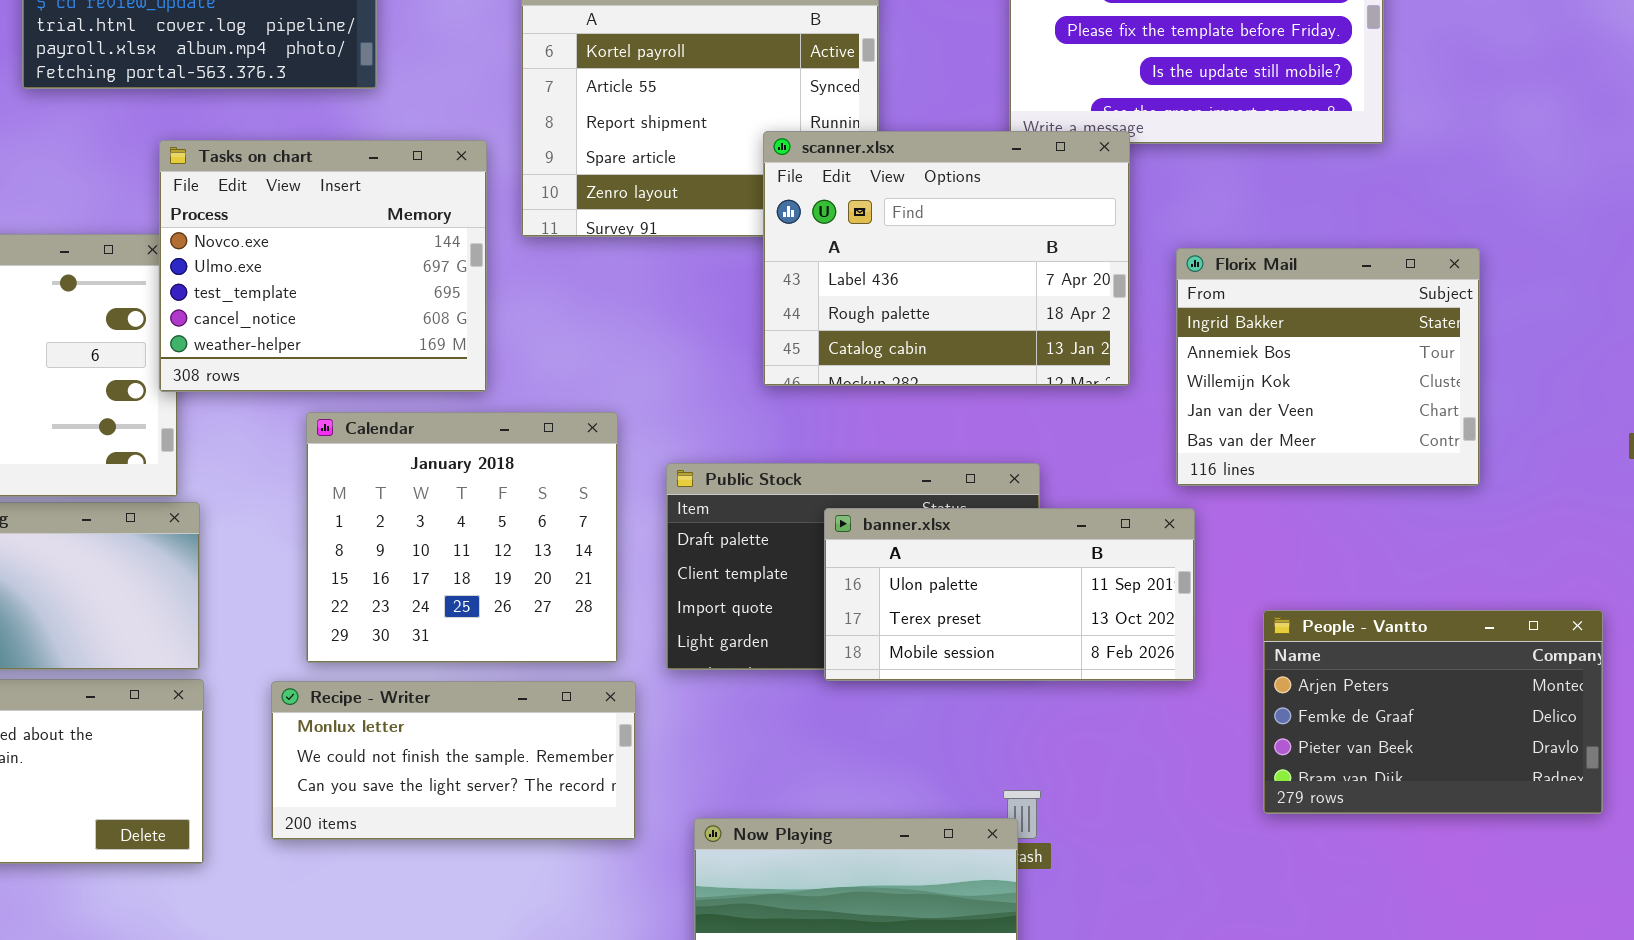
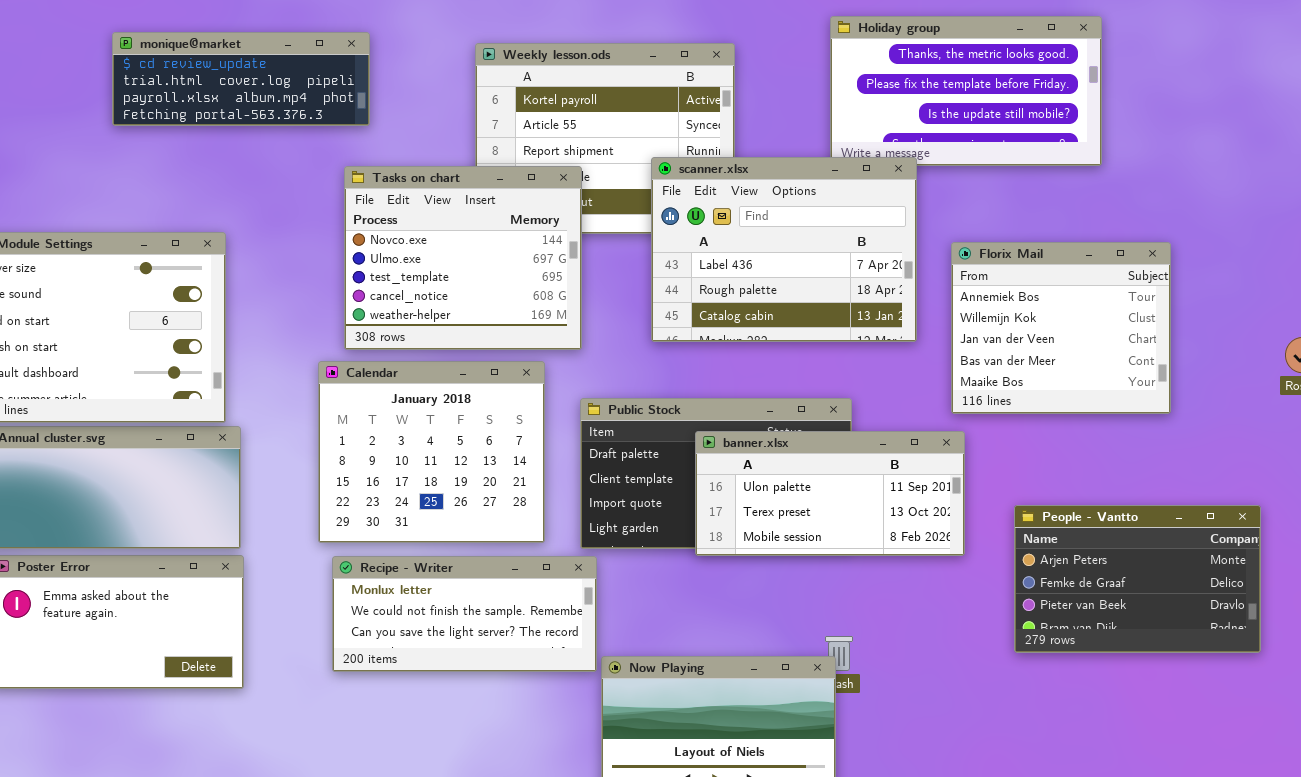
Tasks on chart: [159,140,487,392] -> [344,166,582,350], moved
Florix Mail: [1176,248,1480,486] -> [951,242,1171,414], scrolled down 1 row
Recipe - Writer: [271,681,636,840] -> [332,556,597,672], moved

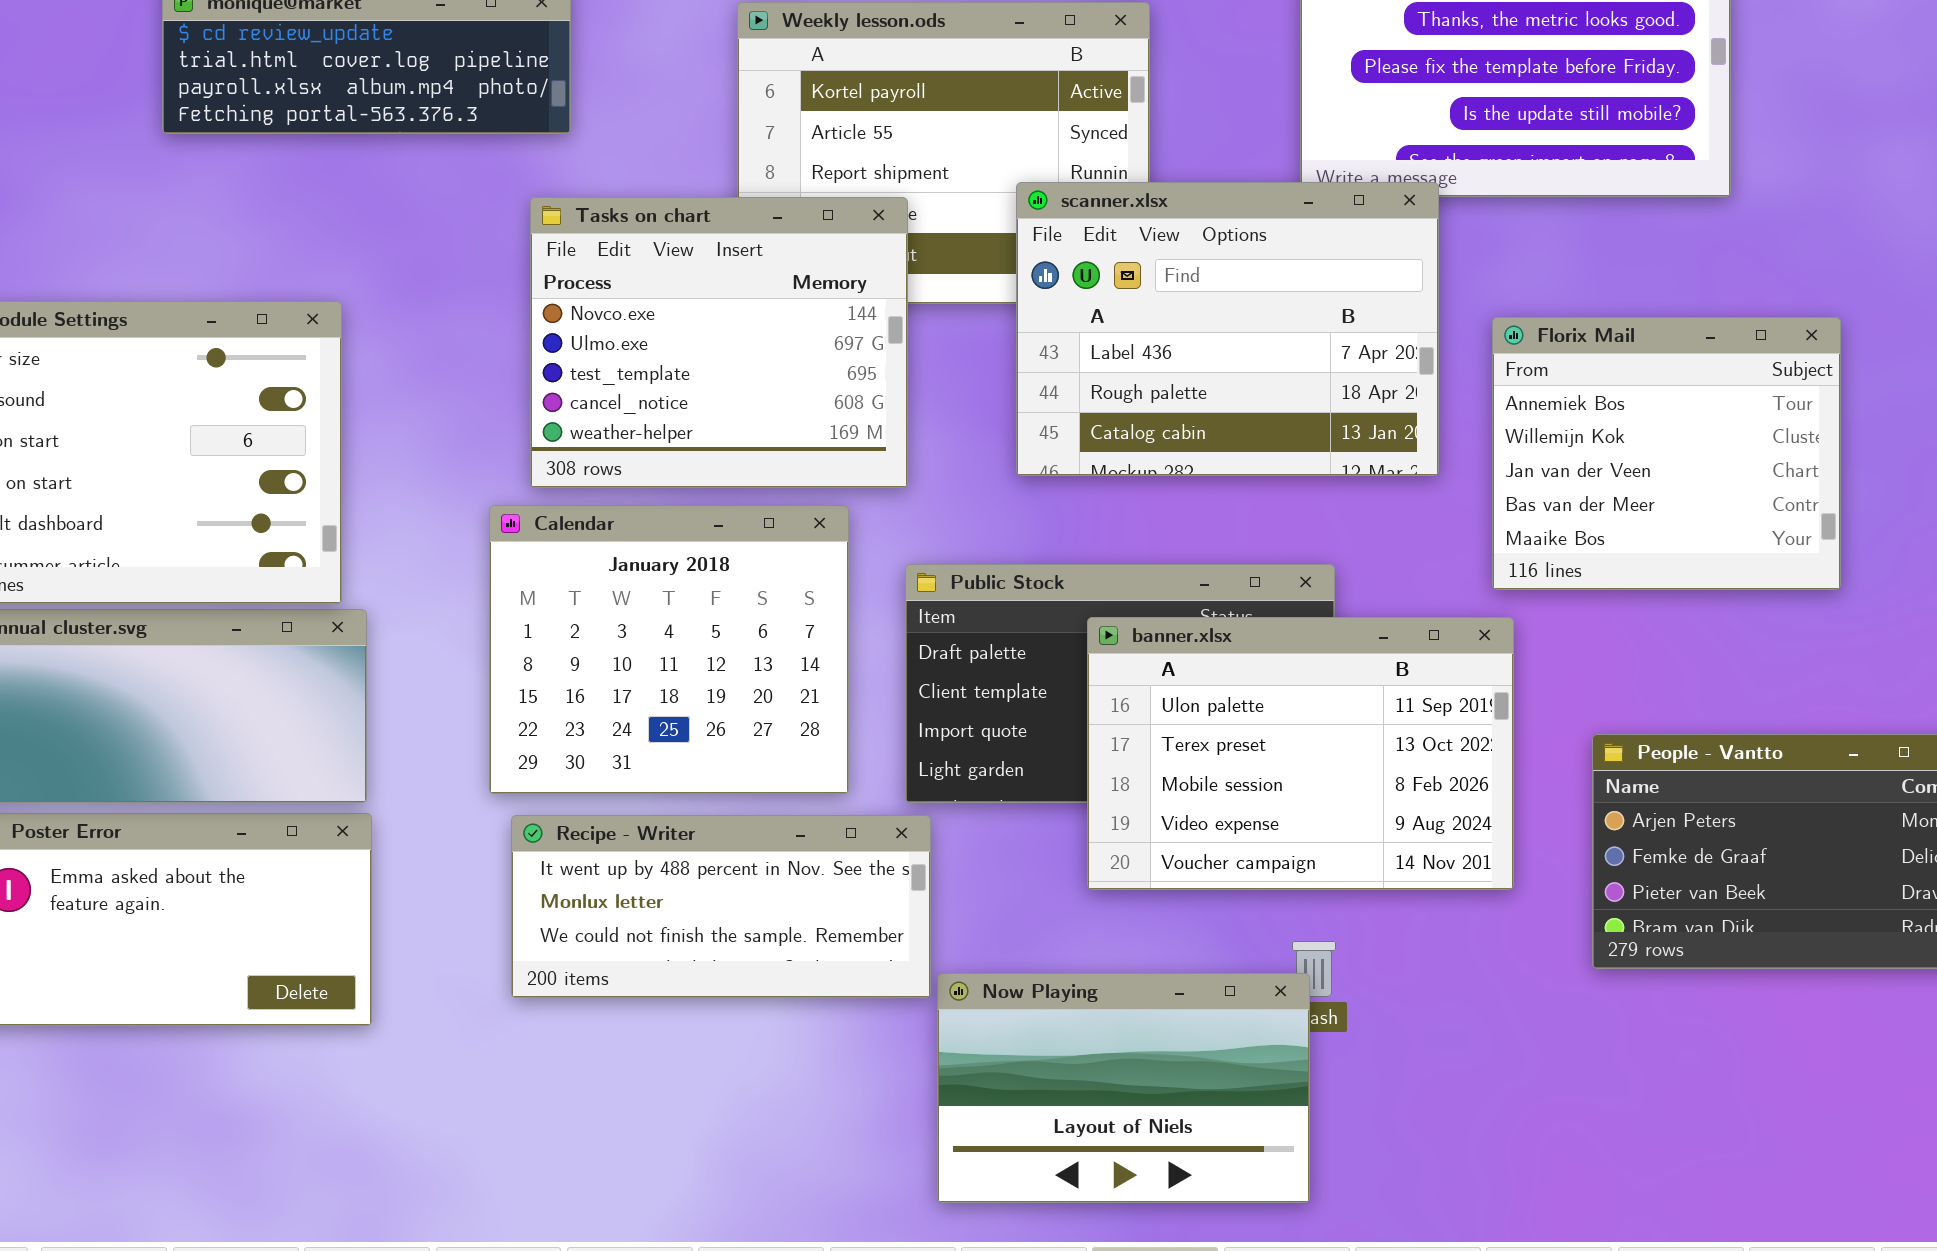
banner.xlsx: [695,431,965,556] -> [1087,617,1514,890], resized
Recipe - Writer: [332,556,597,672] -> [511,815,931,998], scrolled up 1 row

